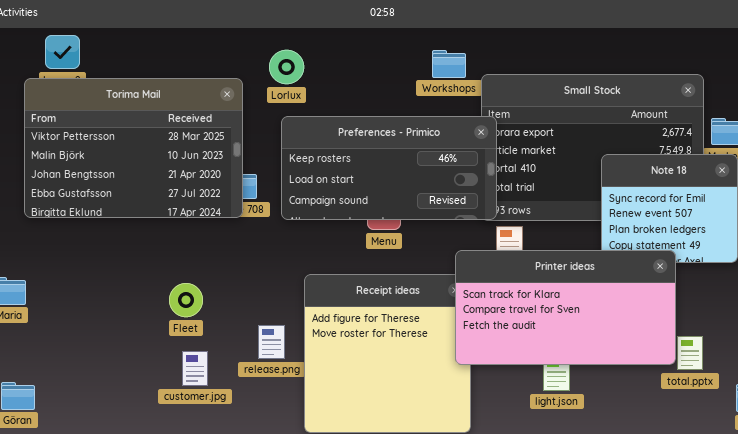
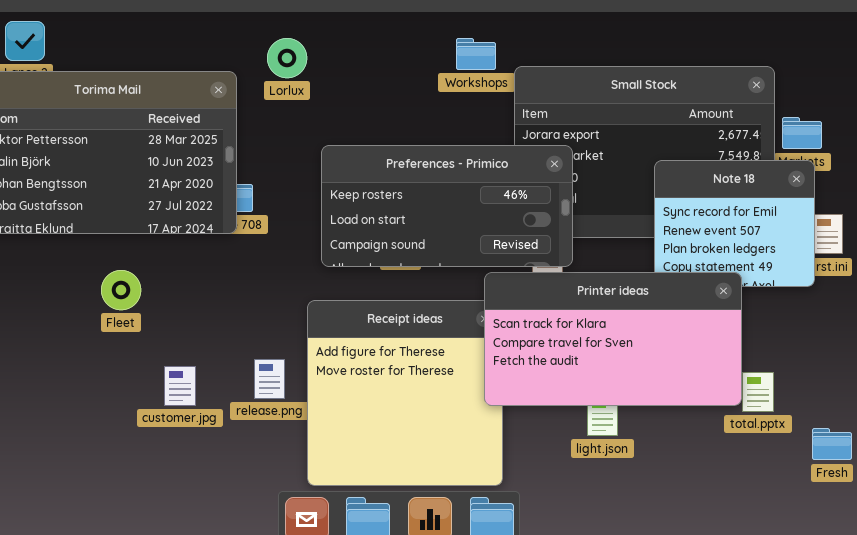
Preferences - Primico: [281,116,497,220] -> [321,145,573,267], moved
Fleet: [169,283,203,317] -> [101,270,141,310], moved
customer.jpg: [182,351,208,386] -> [164,366,196,406], moved

